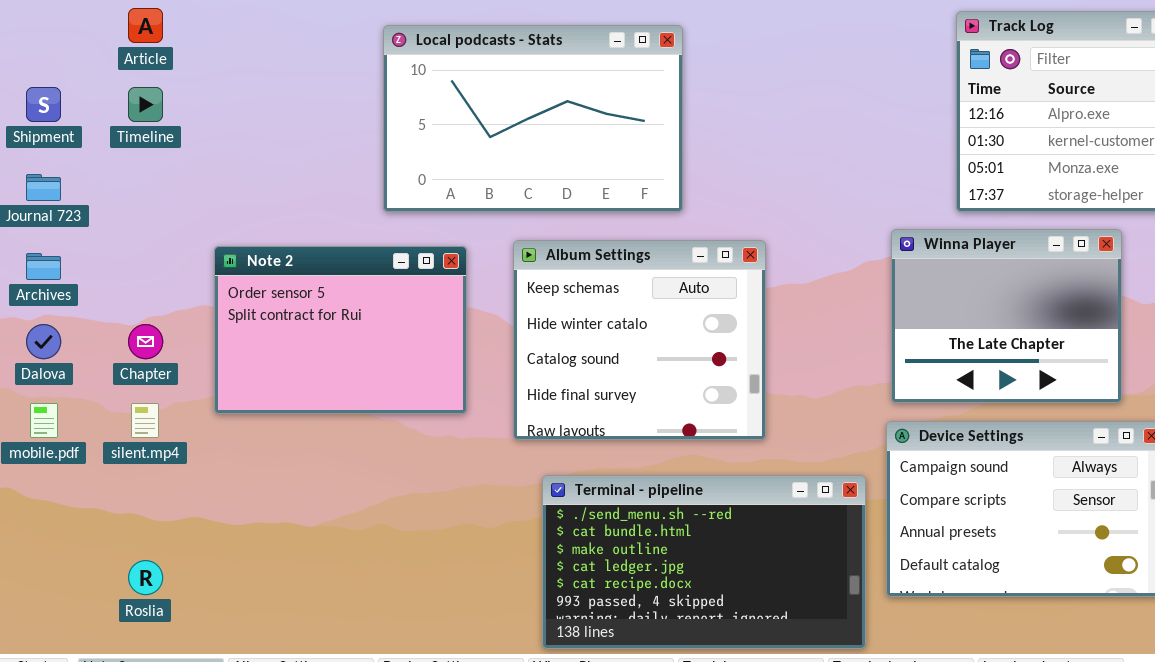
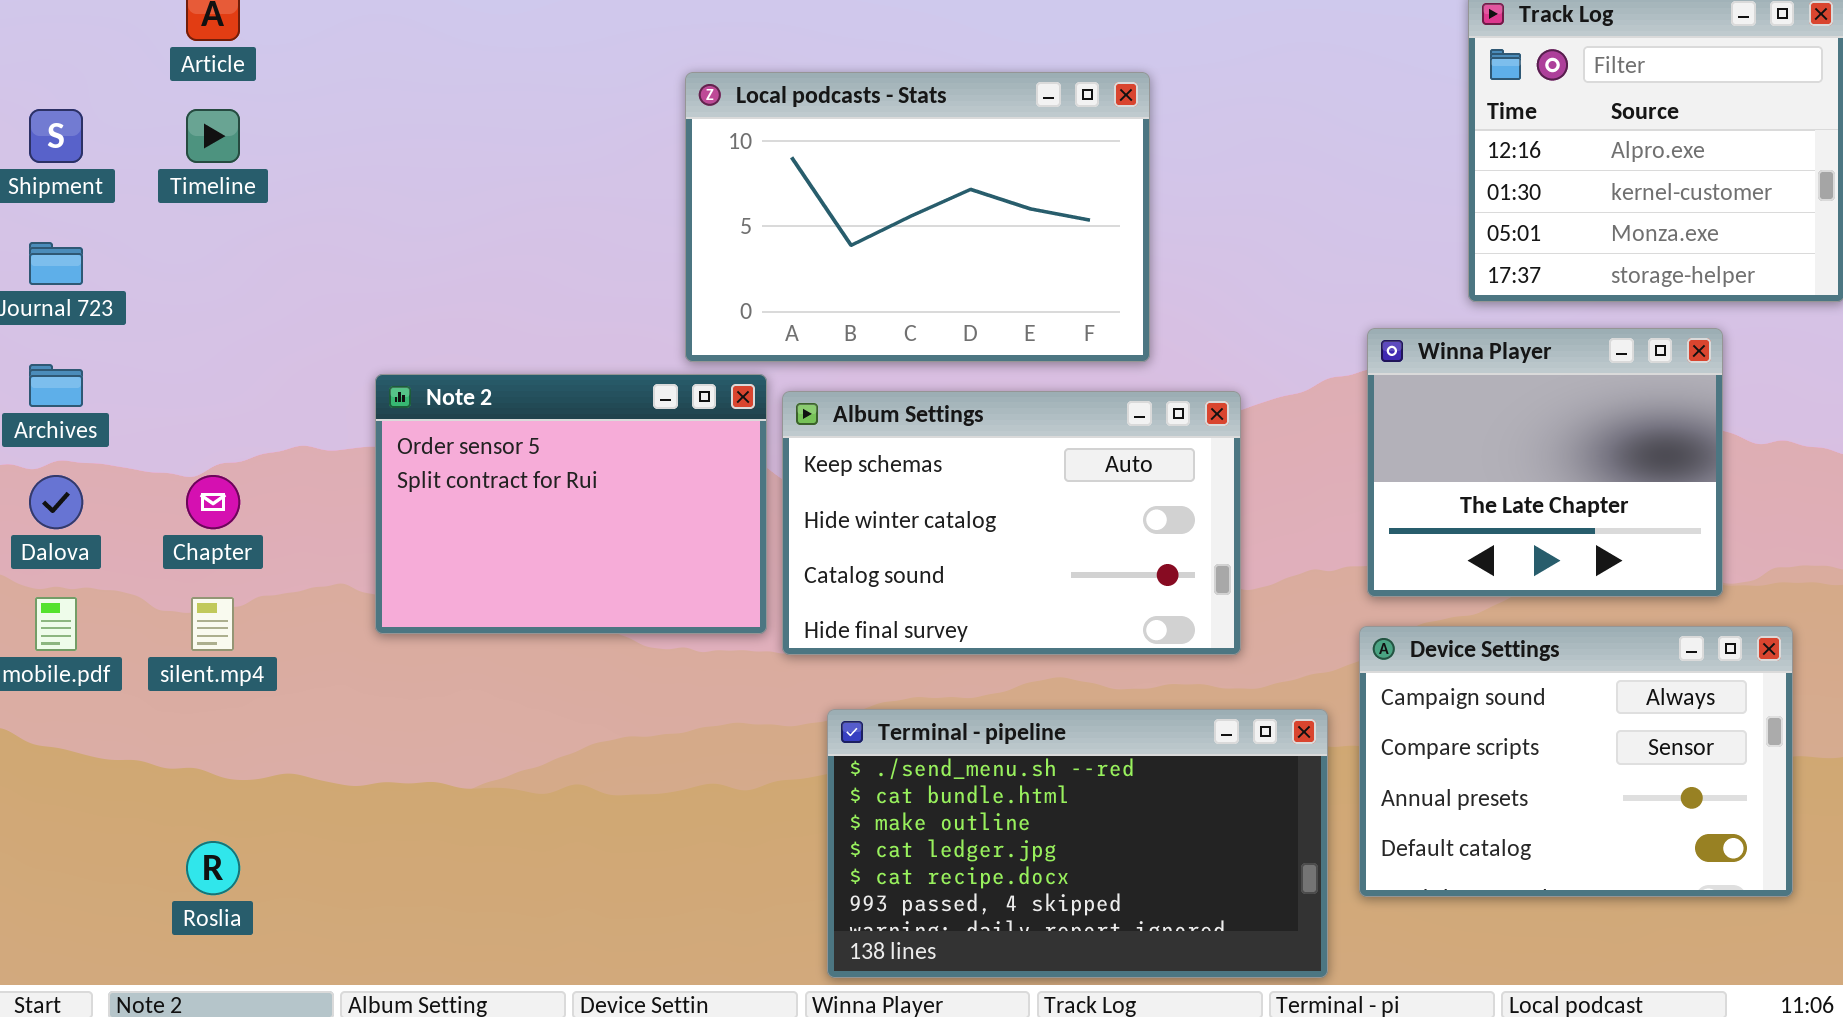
Local podcasts - Stats: [383,25,683,212] -> [685,72,1150,362], moved
Album Settings: [513,240,766,440] -> [782,391,1241,655], resized
Note 2: [214,246,467,414] -> [375,374,767,634], moved

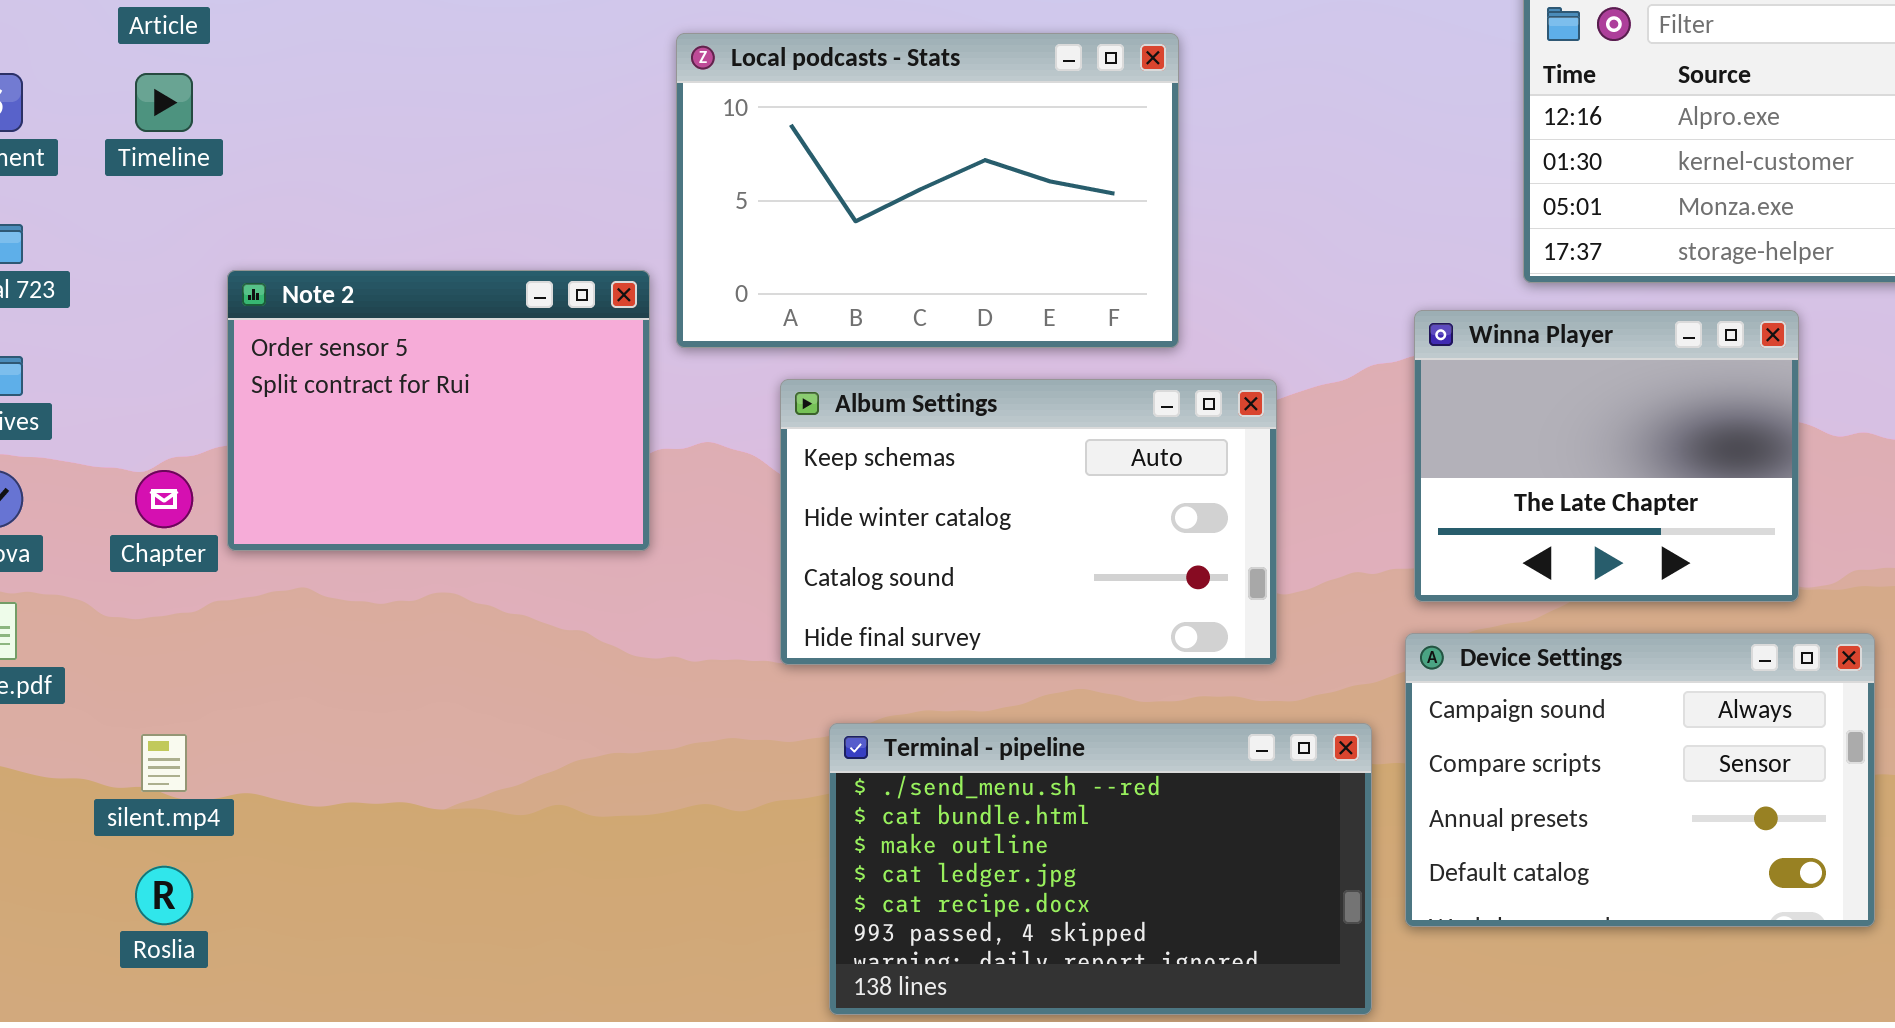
Note 2: [375,374,767,634] -> [227,270,650,551], moved
silent.mp4: [191,597,234,651] -> [141,734,187,792], moved

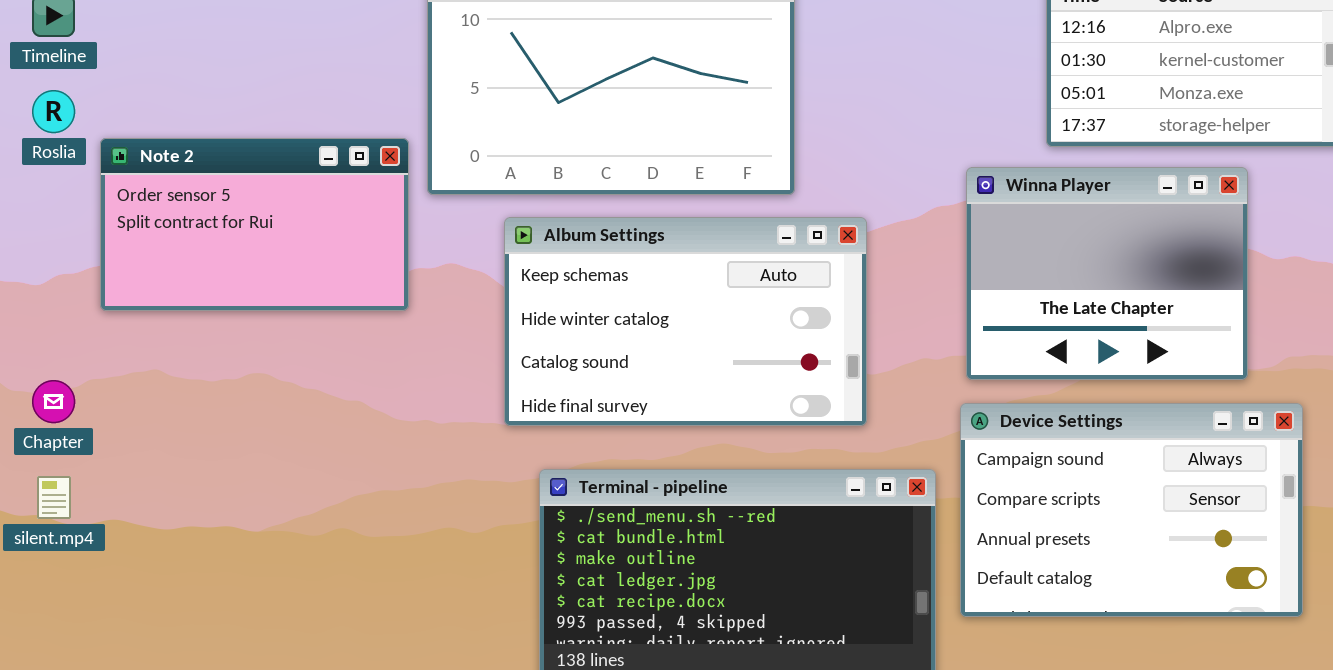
Note 2: [227,270,650,551] -> [100,138,409,311], resized
Chapter: [135,470,193,528] -> [32,380,75,423], moved
Roslia: [135,866,193,925] -> [32,90,75,133], moved

